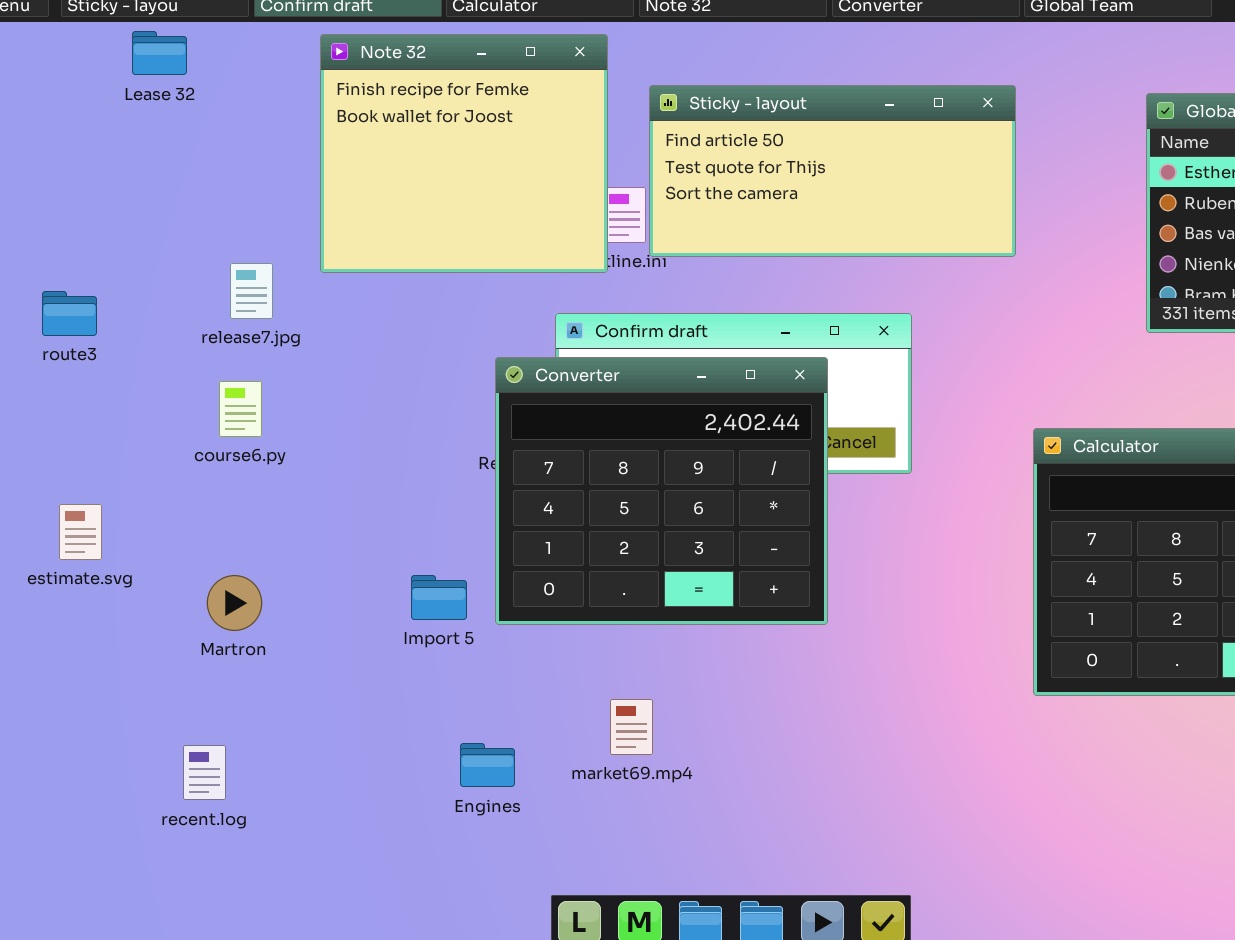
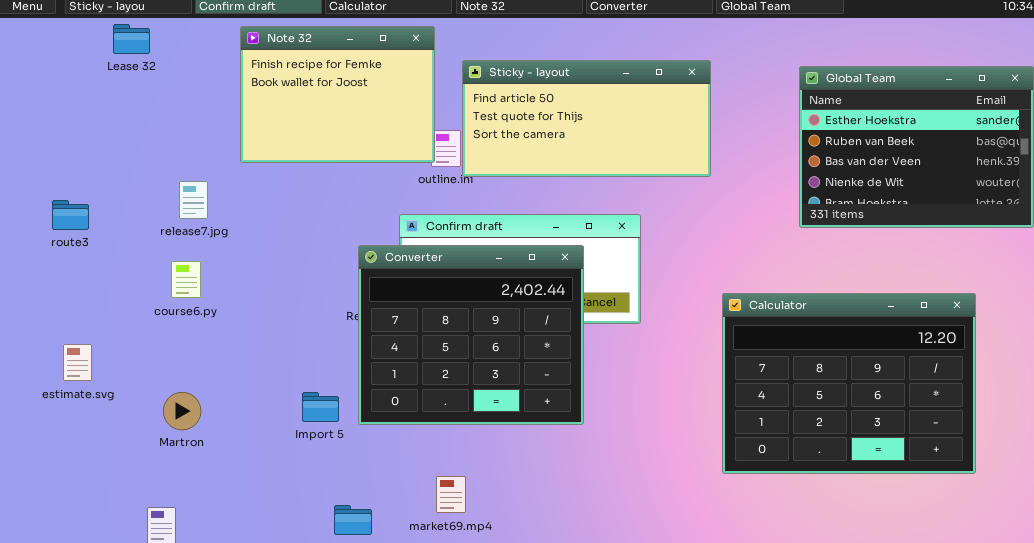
Note 32: [320,34,608,273] -> [240,26,435,163], resized

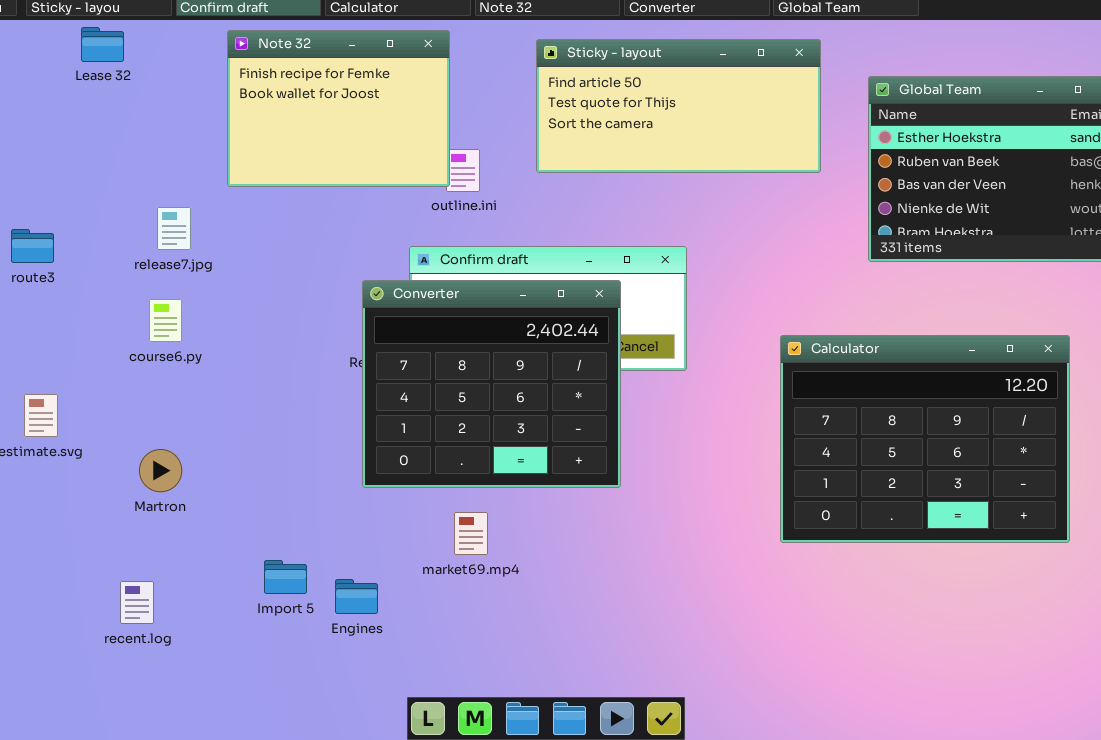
Sticky - layout: [462,60,711,177] -> [536,39,821,173], moved
Import 5: [302,392,339,422] -> [264,560,307,594], moved
market69.mp4: [436,476,466,513] -> [454,512,488,555], moved

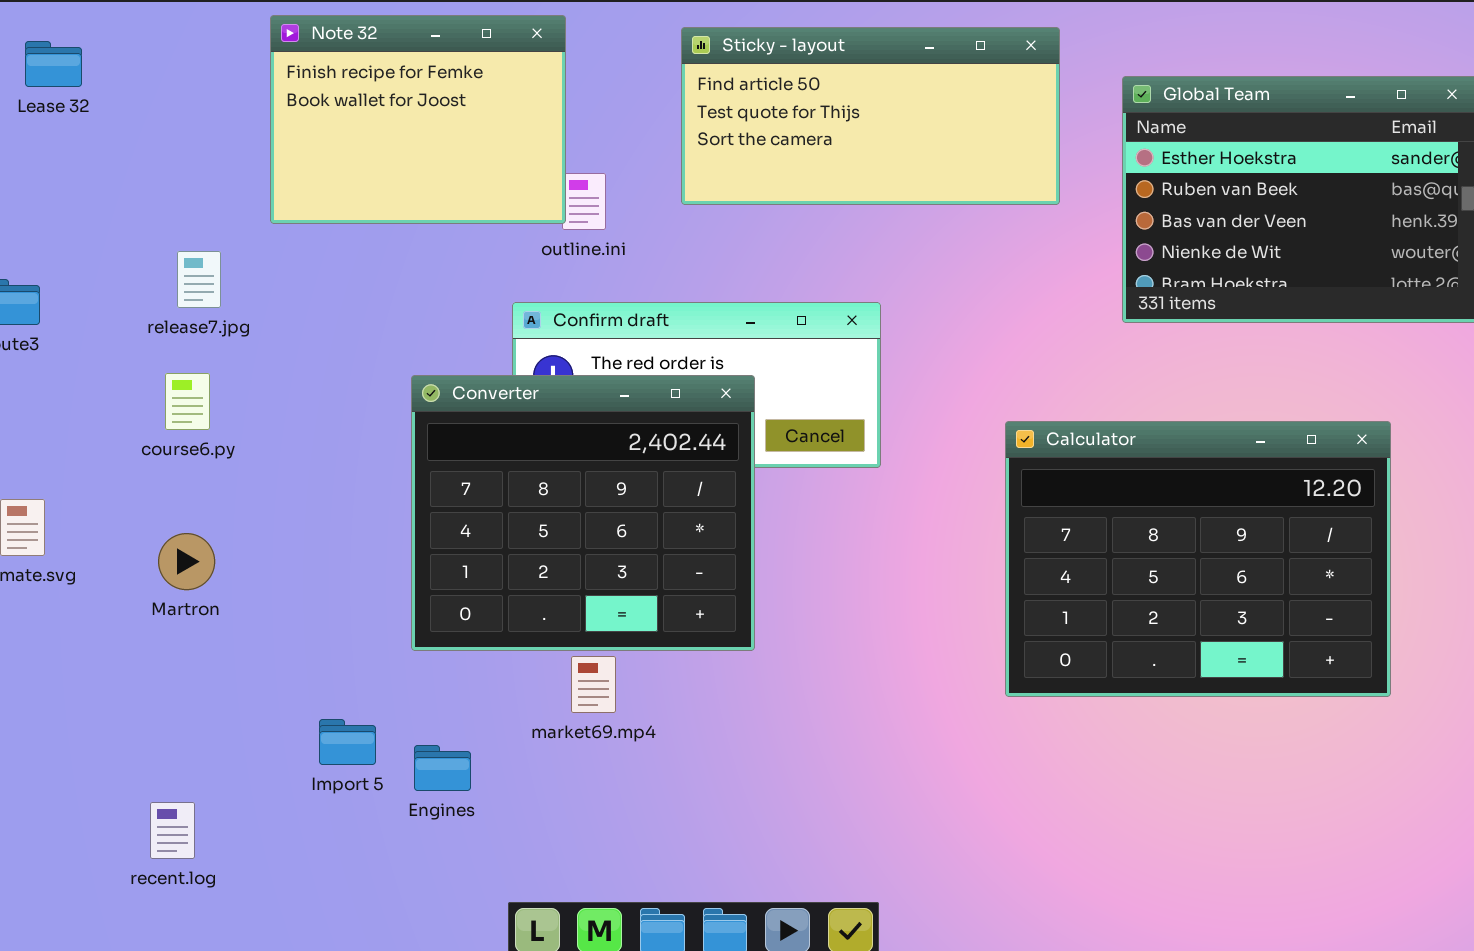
Lease 32: [81,27,124,62] -> [25,41,82,87], moved
Converter: [362,280,621,488] -> [411,375,755,651], moved
Martron: [139,449,182,492] -> [158,533,215,590], moved
recent.log: [120,581,154,624] -> [150,802,195,859], moved

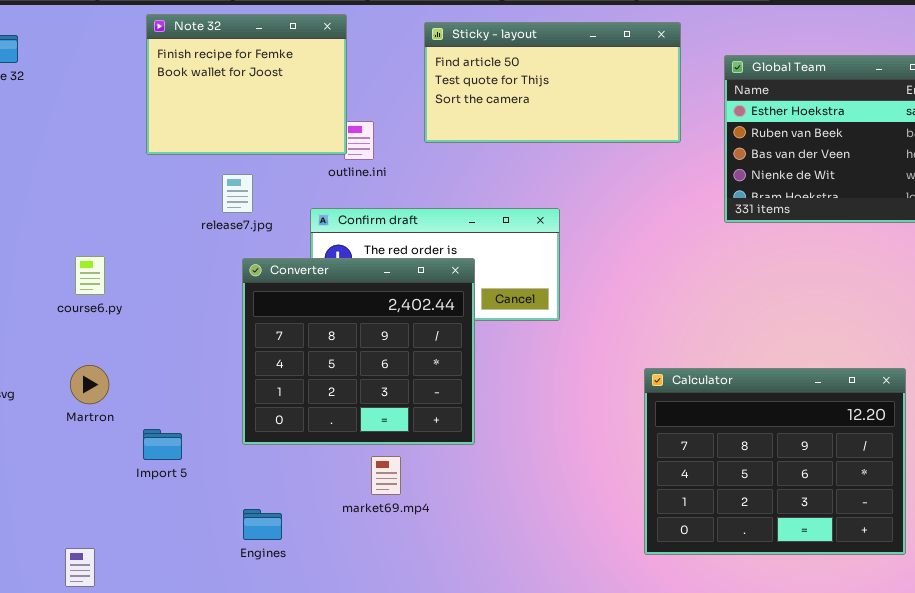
release7.jpg: [177,251,221,308] -> [222,174,253,213], moved
Calculator: [1005,421,1391,697] -> [644,368,906,555], moved
market69.mp4: [571,656,616,713] -> [371,456,401,495], moved
Import 5: [319,719,376,765] -> [143,429,182,460], moved

